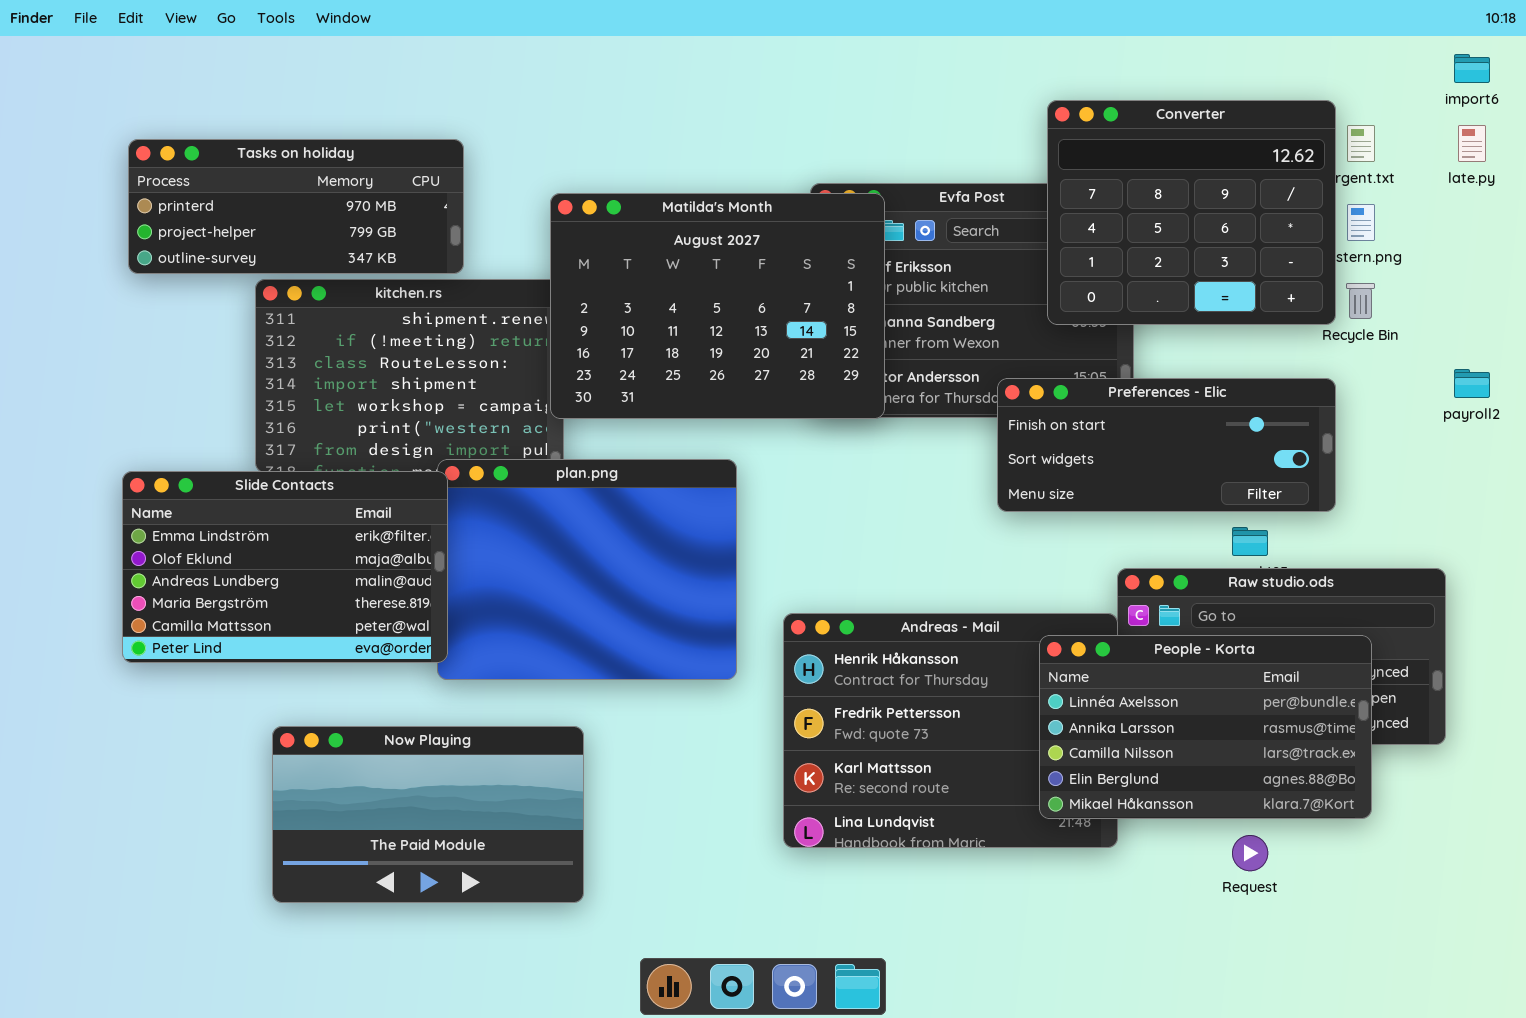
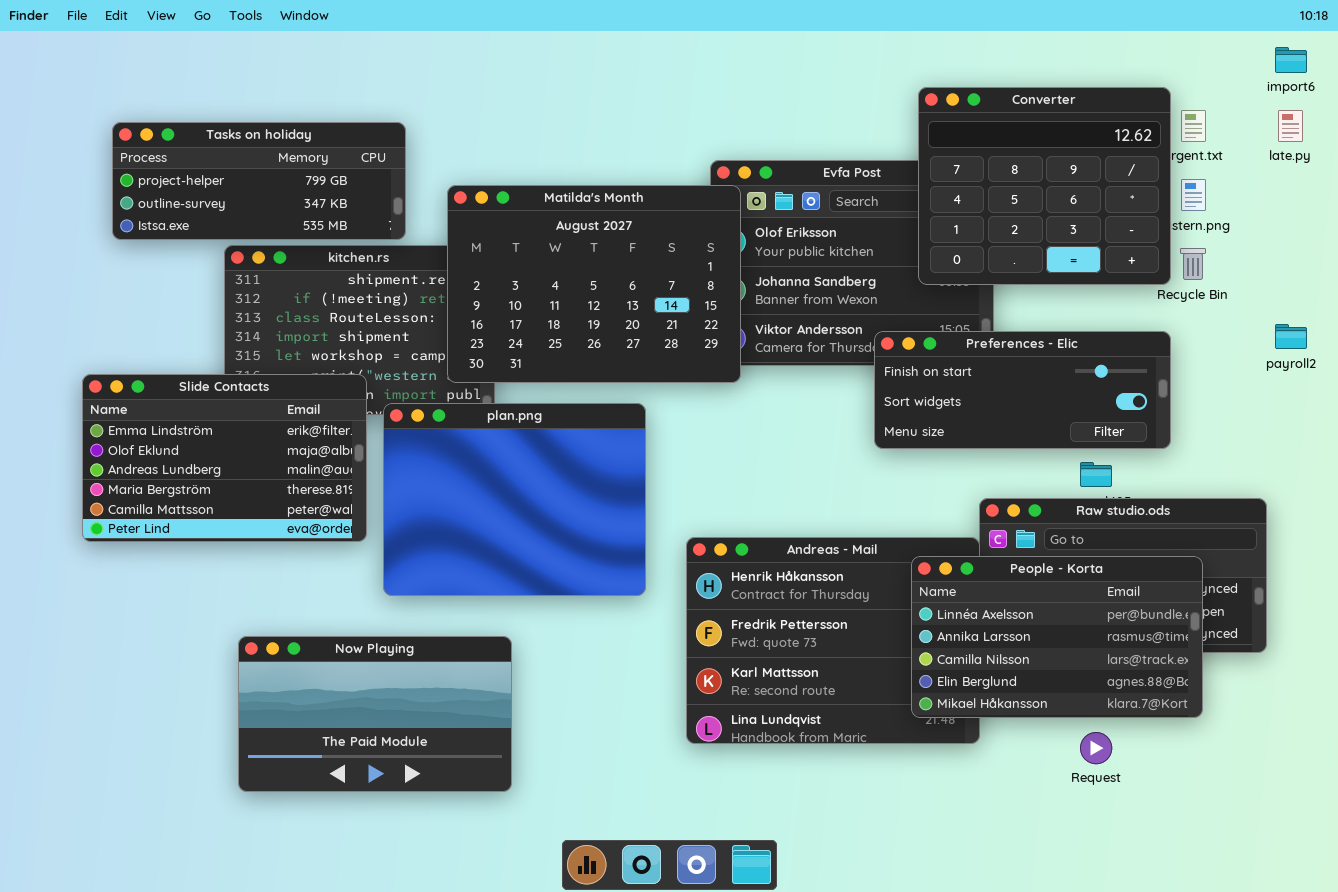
Tasks on holiday: [128,139,464,274] -> [112,122,406,240], scrolled down 1 row
Matilda's Month: [550,193,885,419] -> [447,185,741,383], moved
Slide Contacts: [122,471,448,663] -> [82,374,367,542], moved

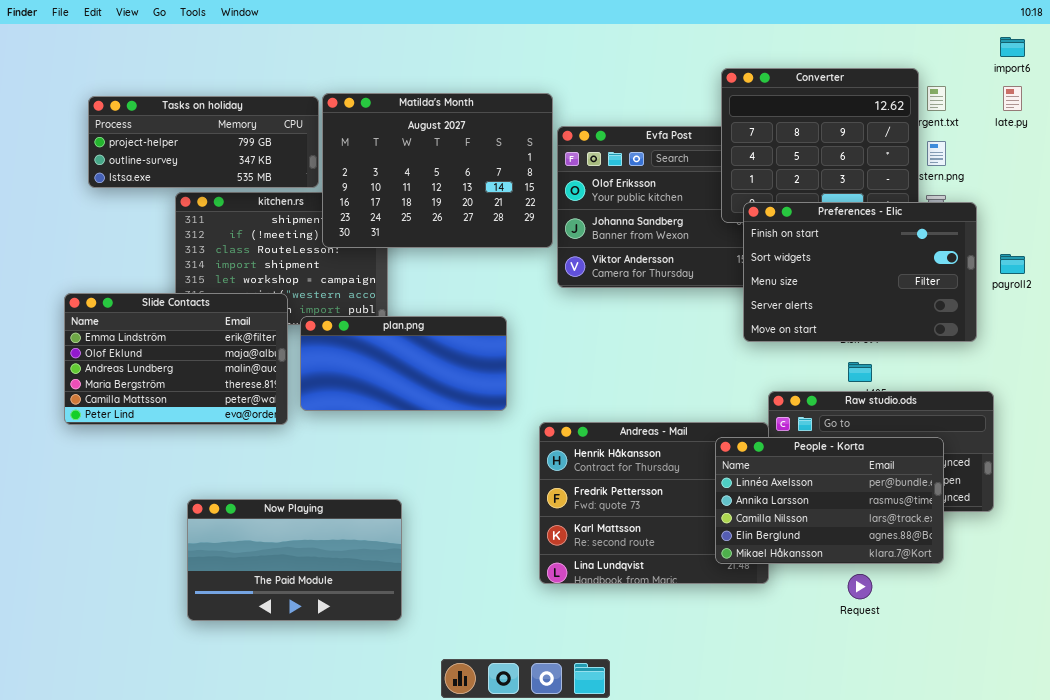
Matilda's Month: [447,185,741,383] -> [322,93,553,248], moved
Preferences - Elic: [874,331,1171,449] -> [743,202,977,342], moved, resized
plan.png: [383,403,646,596] -> [300,316,507,411], resized

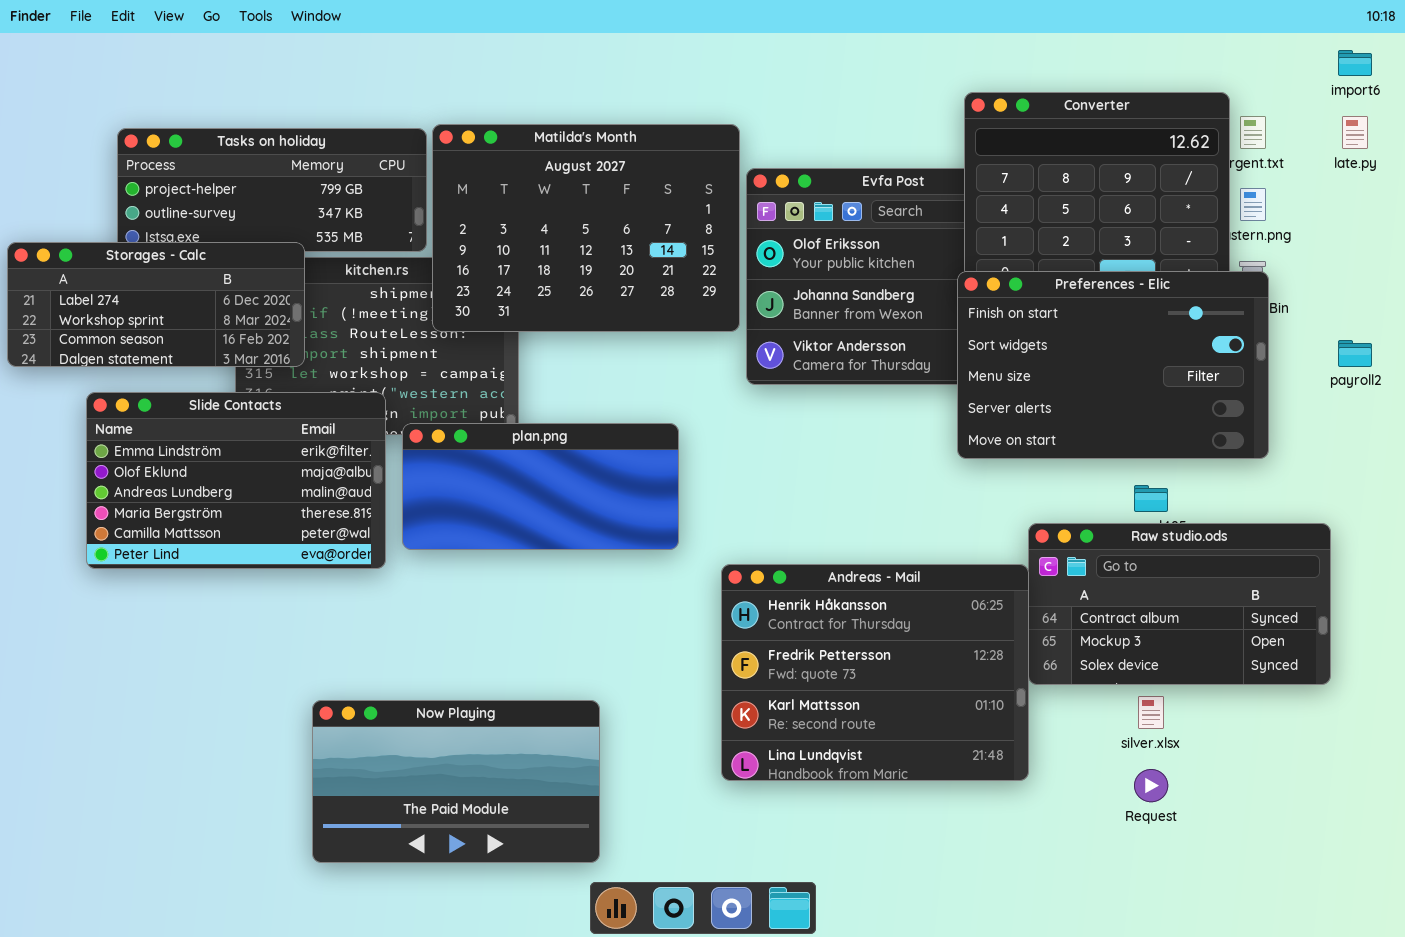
Storages - Calc: none -> [7,242,305,367], opened
Preferences - Elic: [743,202,977,342] -> [957,271,1269,459], moved
People - Korta: [715,437,944,564] -> none, closed
Now Playing: [187,499,402,621] -> [312,700,600,863], moved

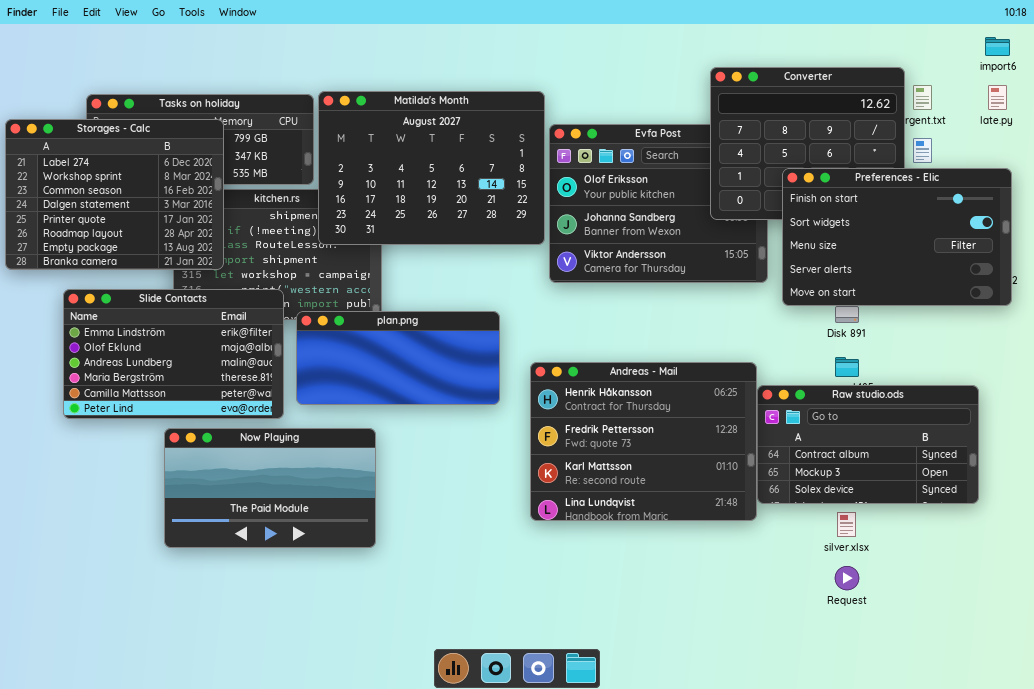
Storages - Calc: [7,242,305,367] -> [5,119,224,270], resized
Preferences - Elic: [957,271,1269,459] -> [782,168,1012,306], moved
Andreas - Mail: [721,564,1029,781] -> [530,362,757,521], moved
Now Playing: [312,700,600,863] -> [164,428,376,548], moved

